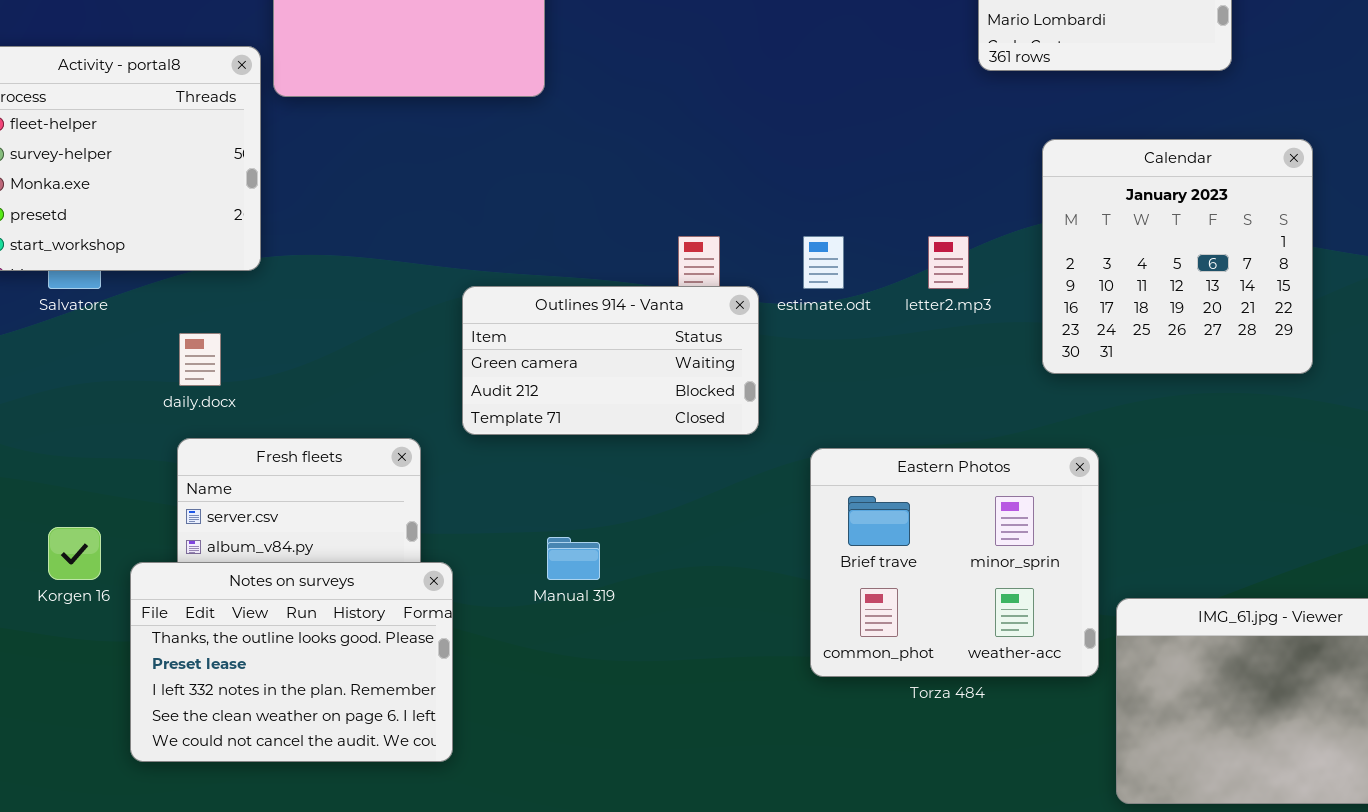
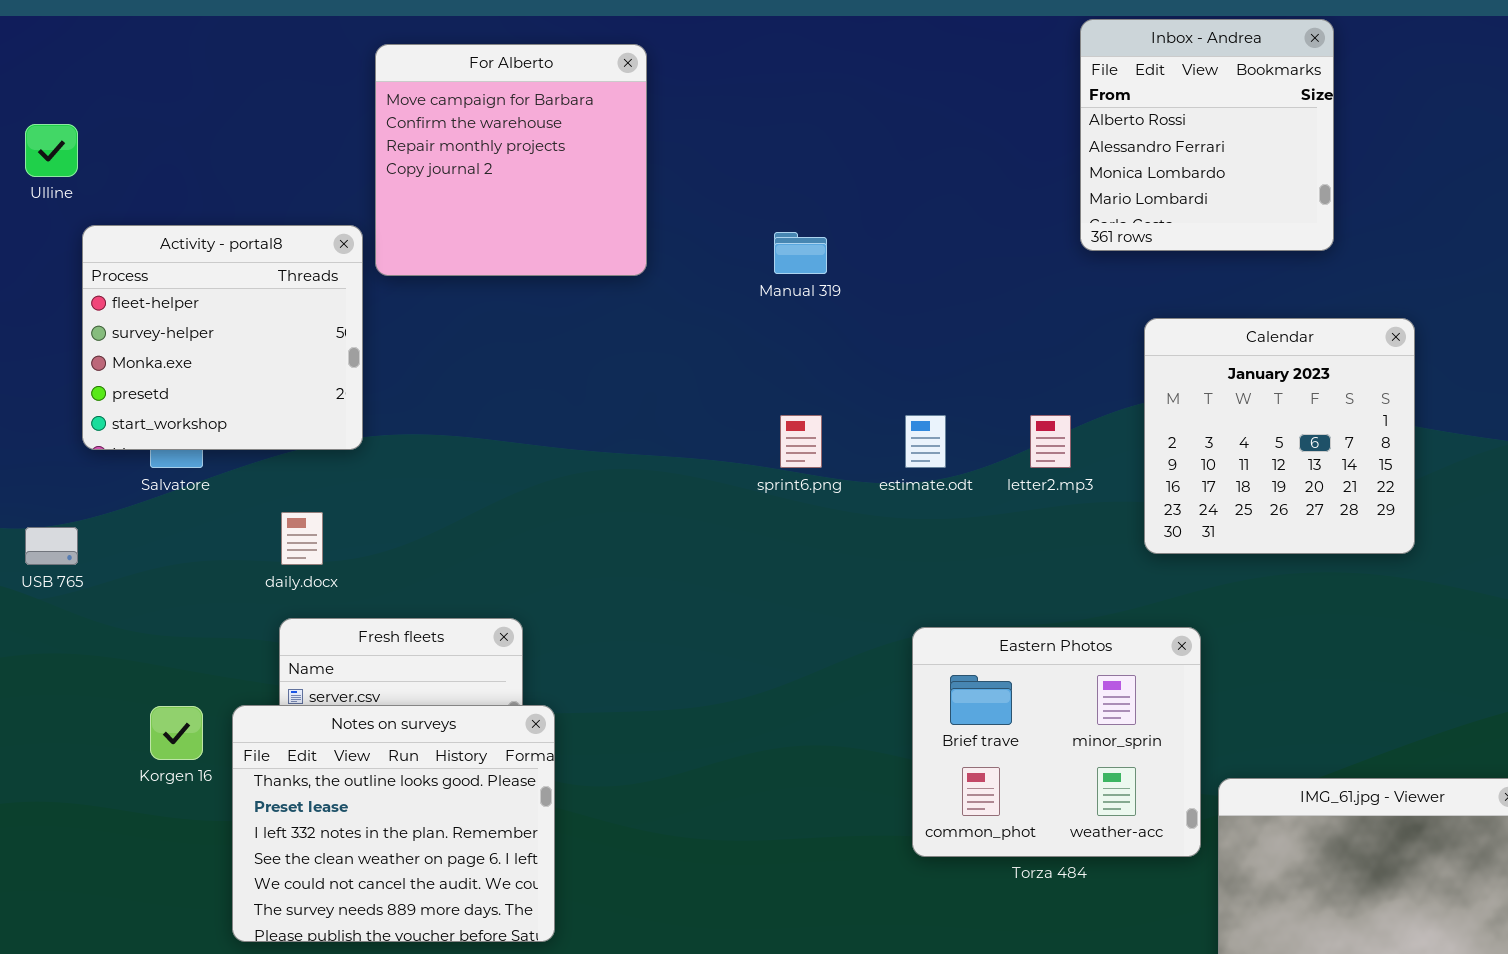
Outlines 914 - Vanta: [462,286,759,435] -> none, closed
Manual 319: [547,537,600,580] -> [774,232,827,274], moved
Notes on surveys: [130,562,453,762] -> [232,705,555,942], resized

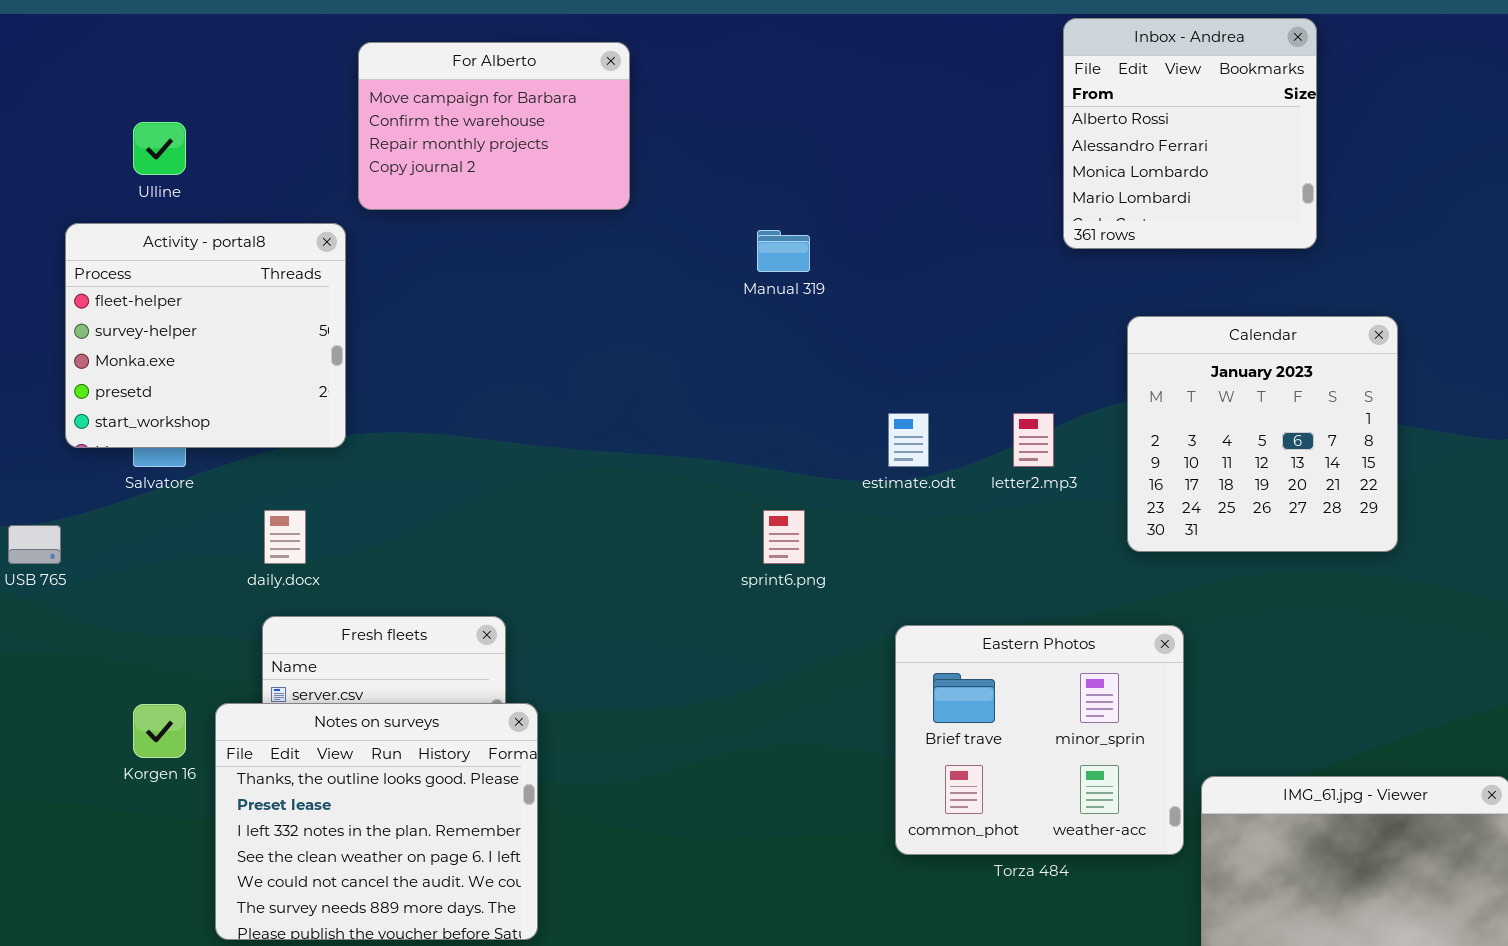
For Alberto: [375,44,647,276] -> [358,42,630,210], resized
Ulline: [25,124,78,177] -> [133,122,186,175], moved
sprint6.png: [780,415,822,468] -> [763,510,805,564], moved

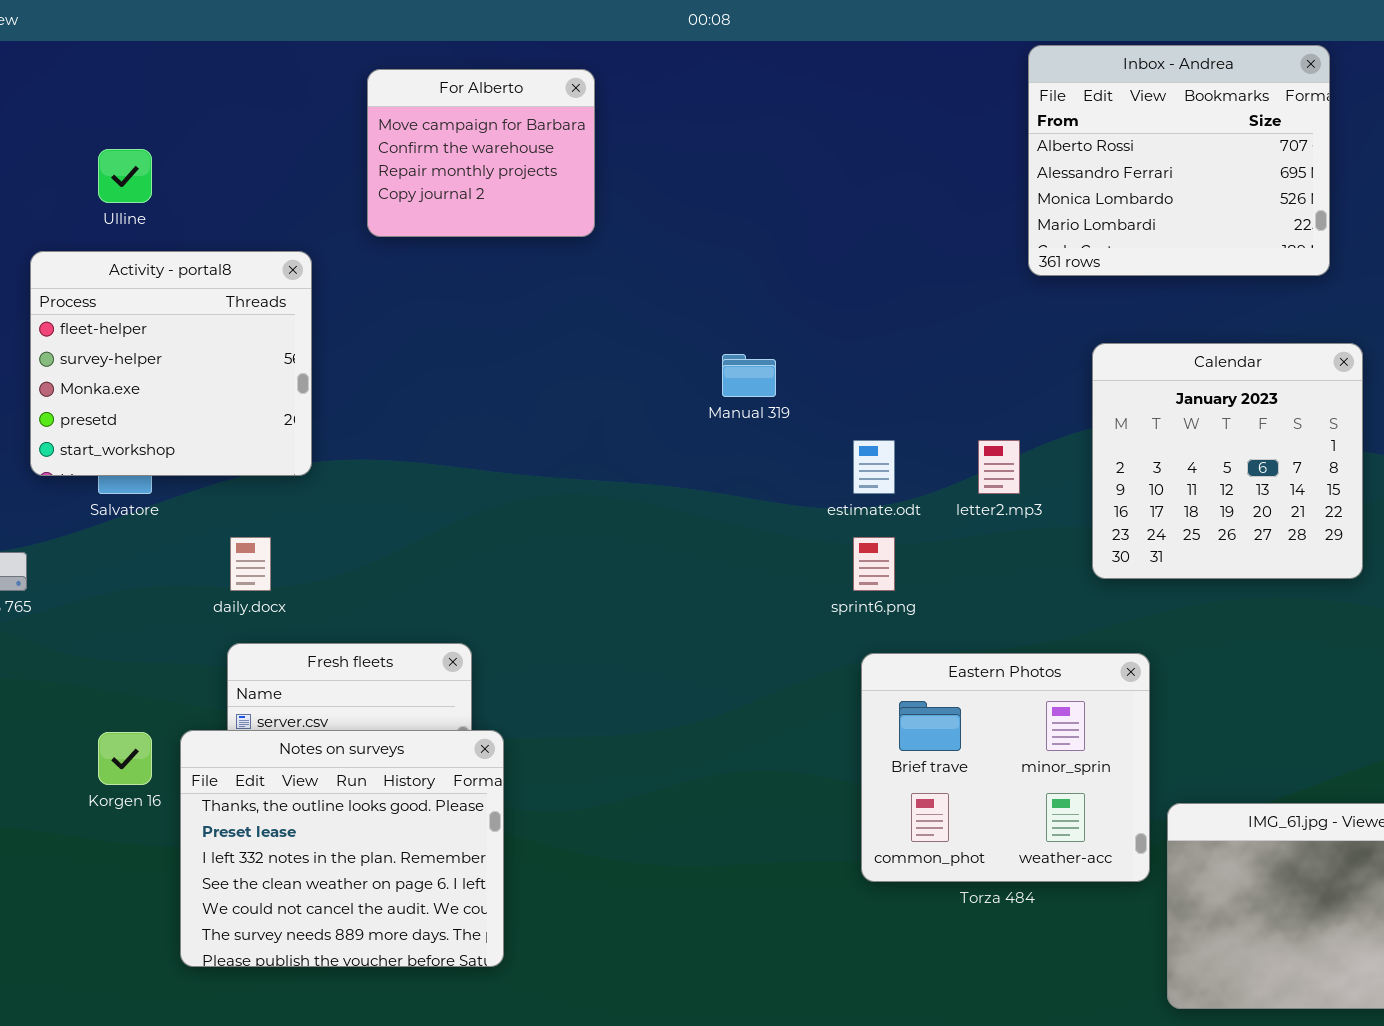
Inbox - Andrea: [1063,18,1317,249] -> [1028,45,1330,276], resized
For Alberto: [358,42,630,210] -> [367,69,595,237], resized
Manual 319: [757,230,810,272] -> [722,354,776,397], moved
sprint6.png: [763,510,805,564] -> [853,537,895,591], moved

